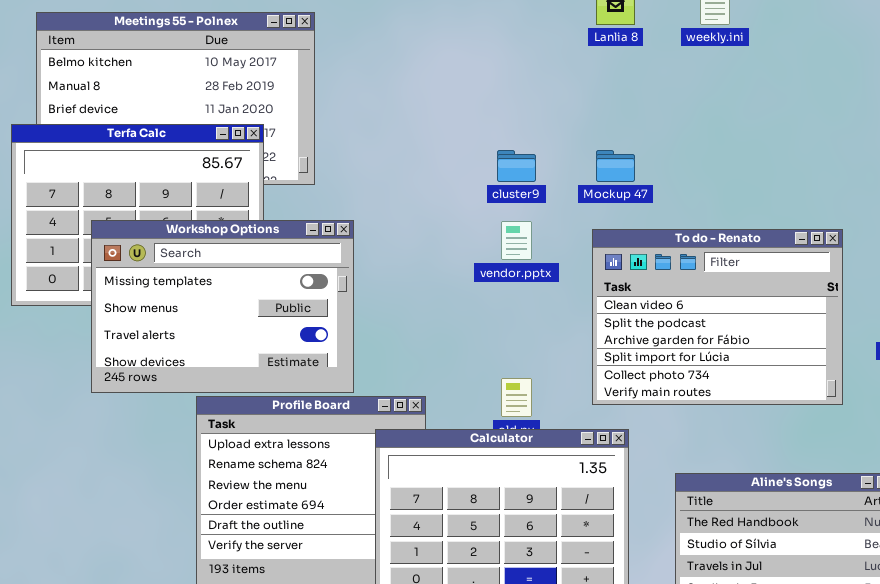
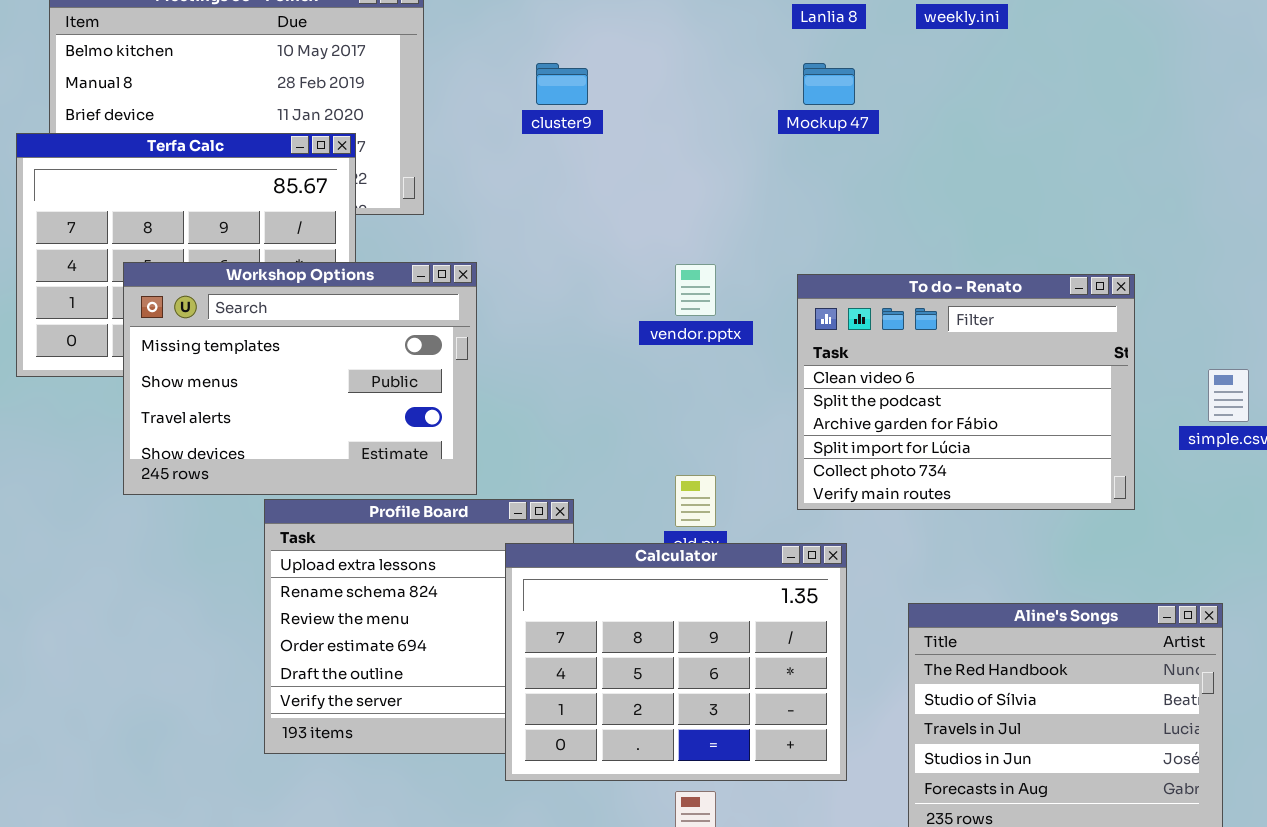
cluster9: [497,150,536,182] -> [536,63,588,105], moved
Mockup 47: [596,150,635,182] -> [803,63,855,105], moved

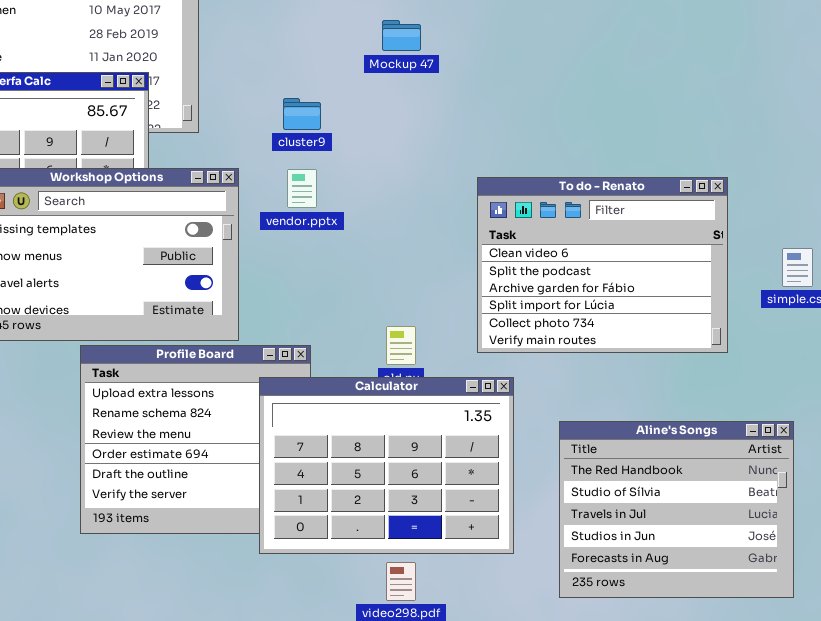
cluster9: [536,63,588,105] -> [283,98,321,130], moved
Mockup 47: [803,63,855,105] -> [382,20,421,51], moved
vendor.pptx: [675,264,716,316] -> [287,169,317,208], moved

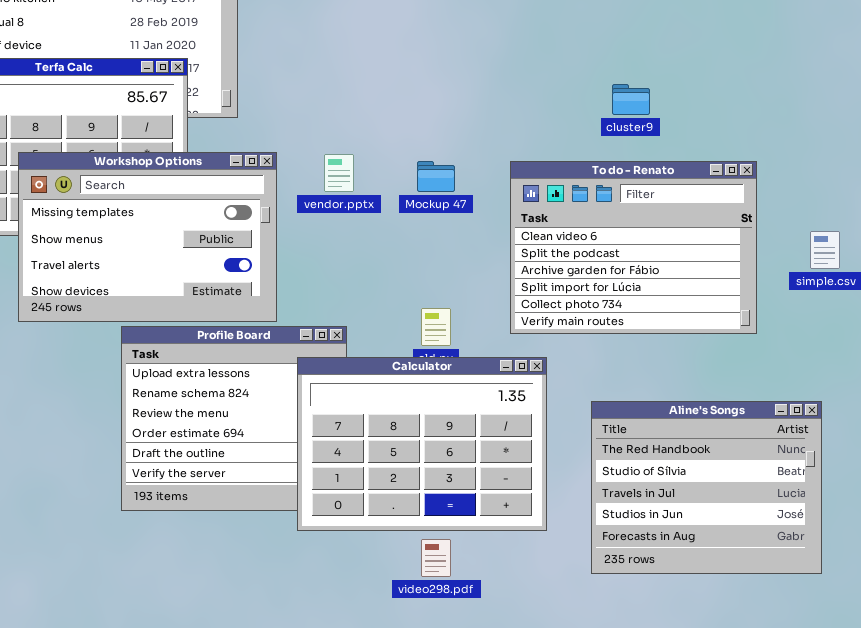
Mockup 47: [382,20,421,51] -> [417,161,455,192], moved
cluster9: [283,98,321,130] -> [612,84,650,115], moved

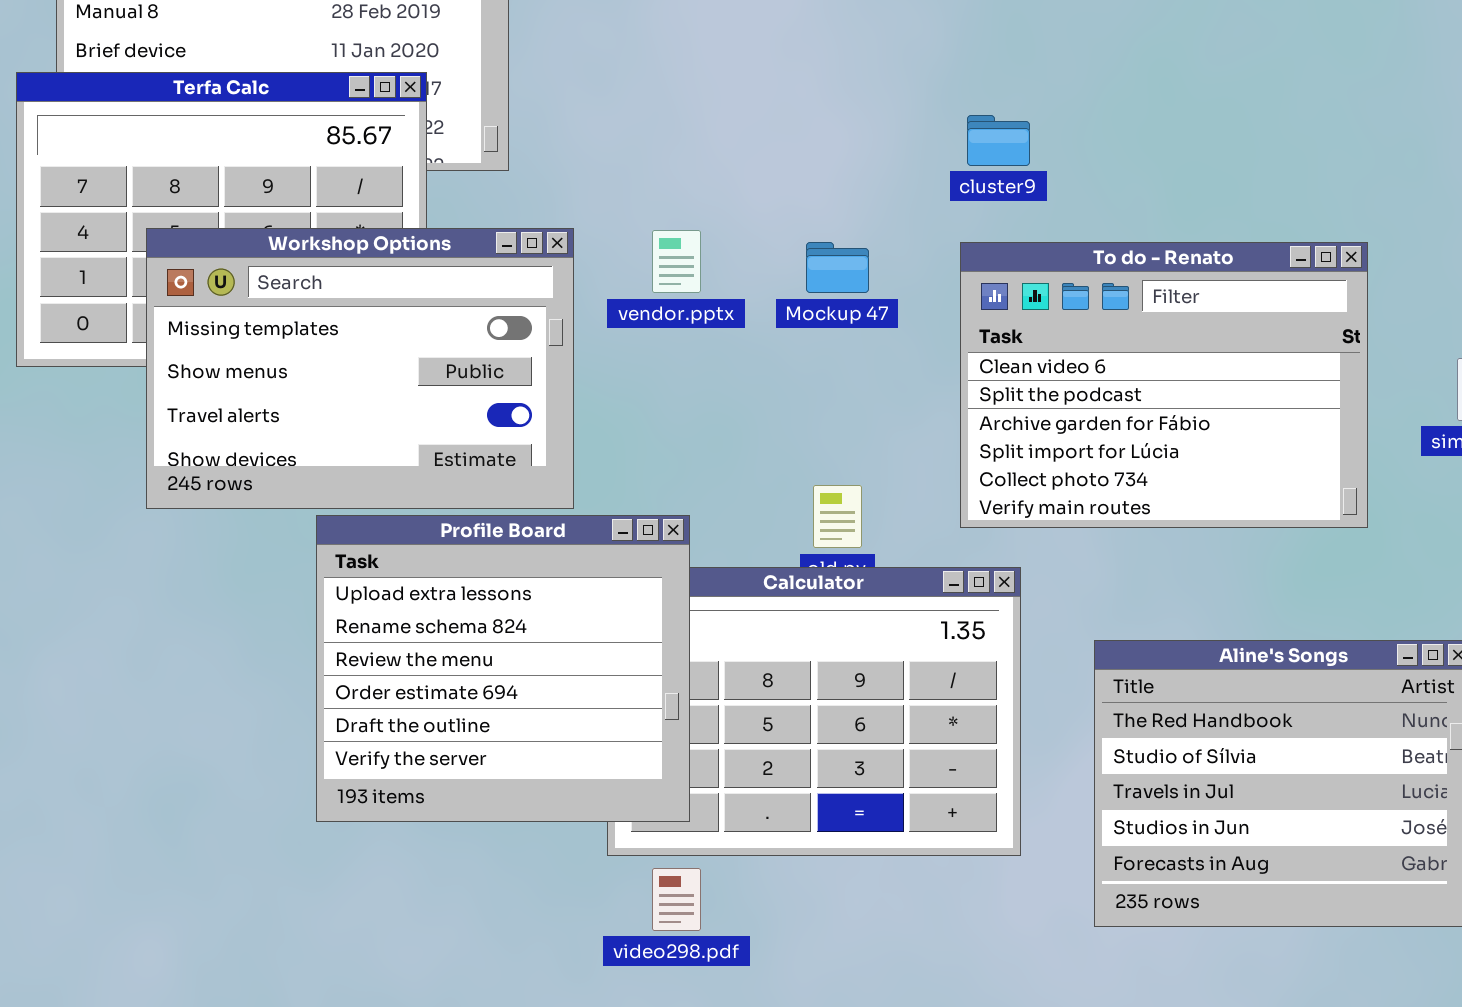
cluster9: [612,84,650,115] -> [967,115,1030,166], moved
Profile Board: [121,326,347,511] -> [316,515,690,822], raised
video298.pdf: [421,539,451,577] -> [652,868,701,931], moved

